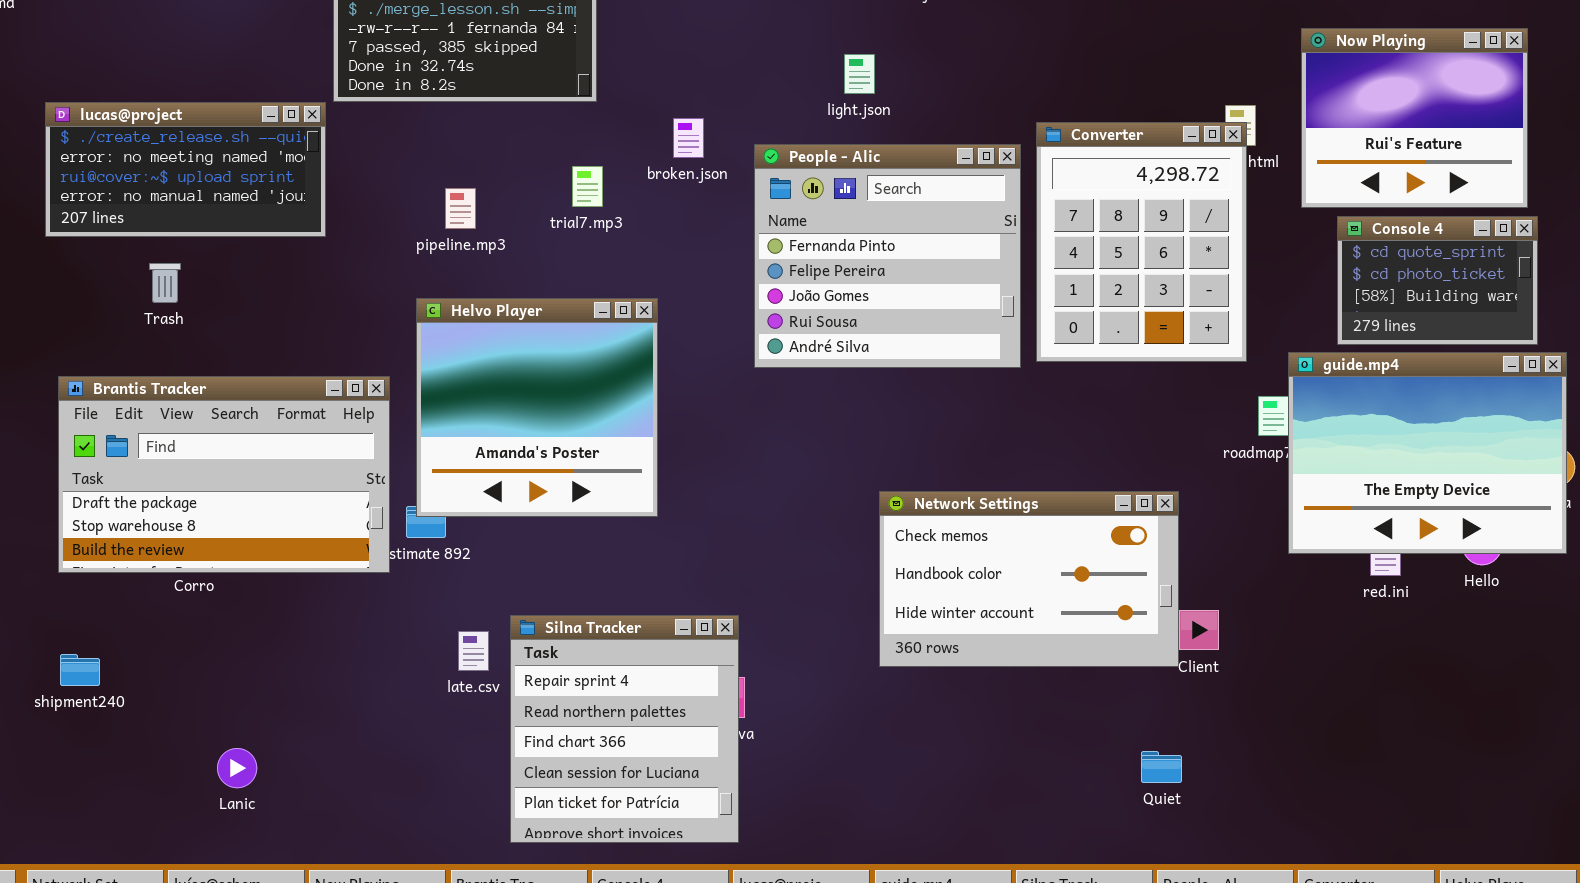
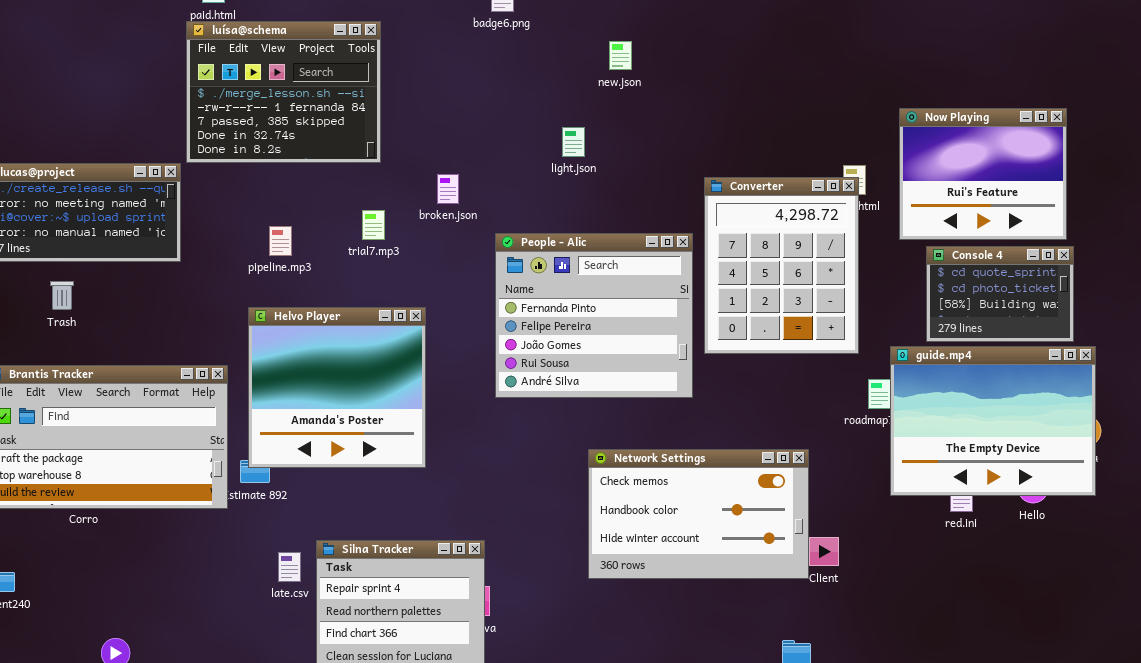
People - Alic: [754,144,1021,368] -> [495,233,693,398], moved

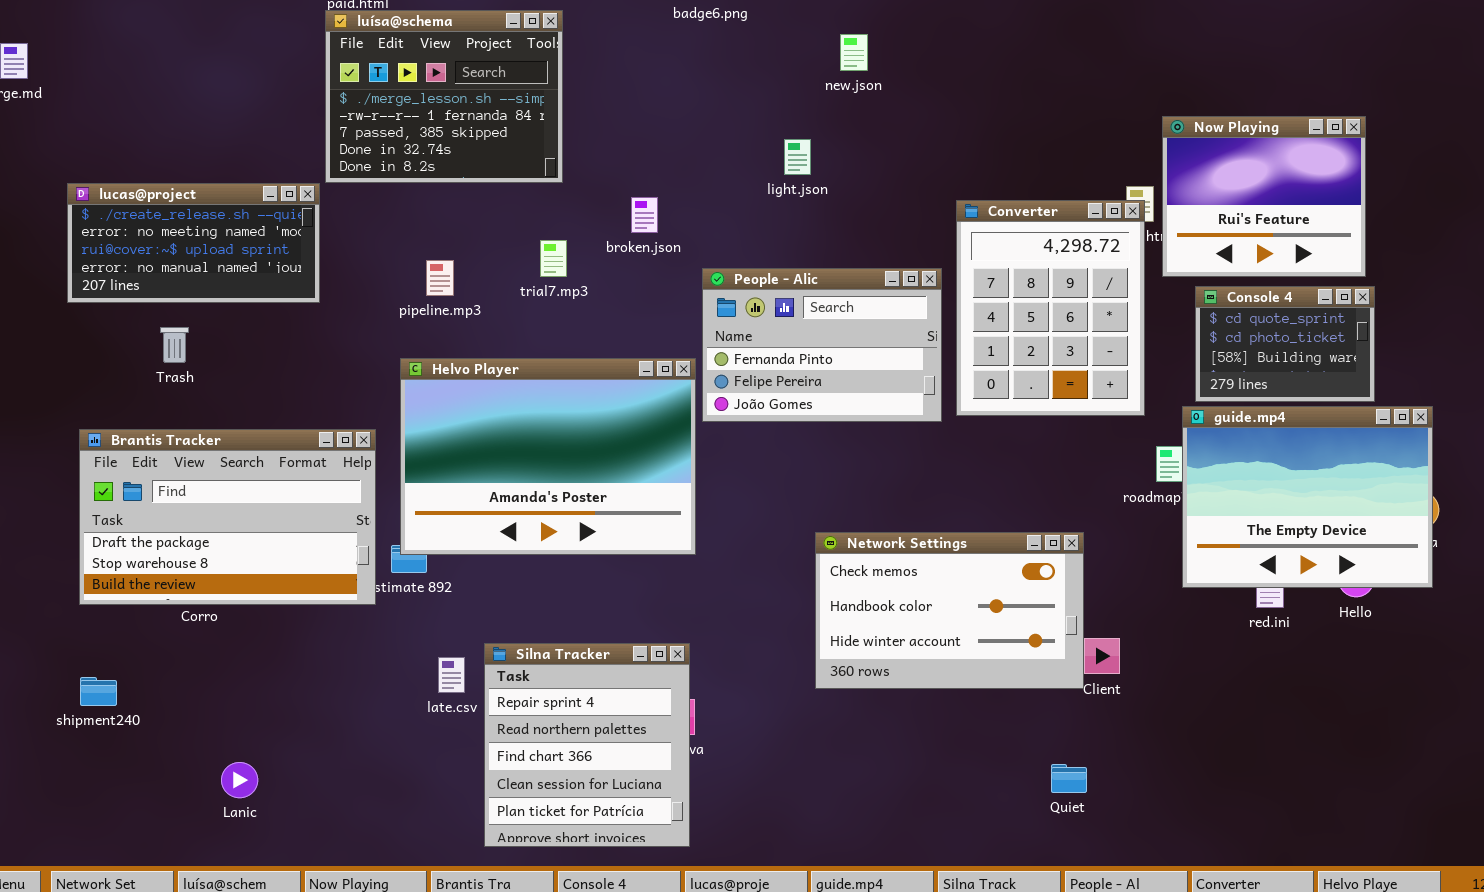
Now Playing: [899,108,1067,240] -> [1162,116,1366,277], moved
People - Alic: [495,233,693,398] -> [702,268,942,422], resized
Console 4: [926,246,1074,342] -> [1195,286,1375,402], moved
Helvo Player: [248,307,426,468] -> [400,358,696,555], resized

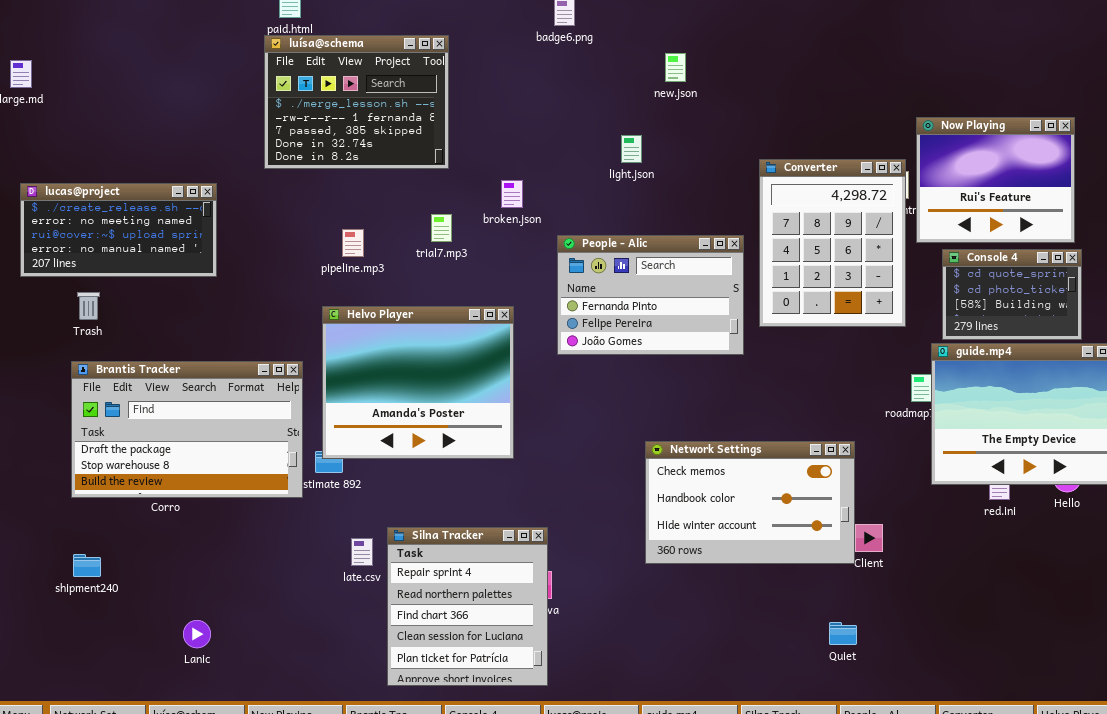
lucas@project: [67,183,320,303] -> [20,183,217,277], moved
Converter: [956,200,1145,416] -> [759,159,906,327], moved
Trash: [160,327,189,363] -> [77,292,100,320], moved
Helvo Player: [400,358,696,555] -> [322,306,514,459], resized

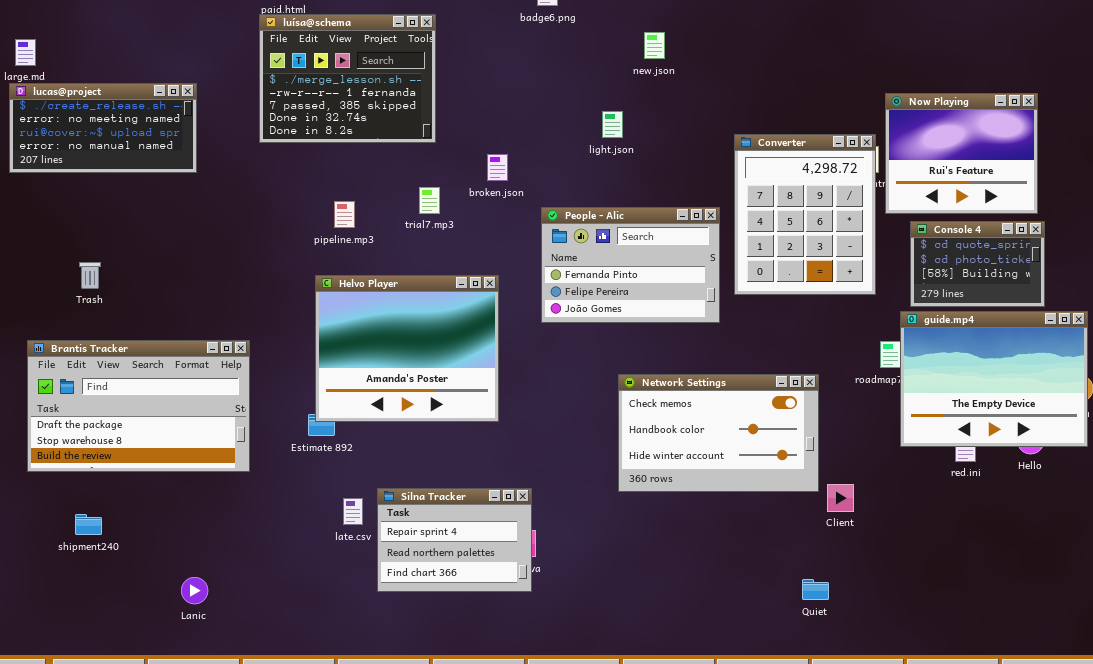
lucas@project: [20,183,217,277] -> [9,83,197,173], moved
Brantis Tracker: [71,361,303,498] -> [27,340,250,472], moved
Network Settings: [645,441,855,564] -> [618,374,819,492], moved
Silna Tracker: [387,527,548,686] -> [377,488,532,592], resized

